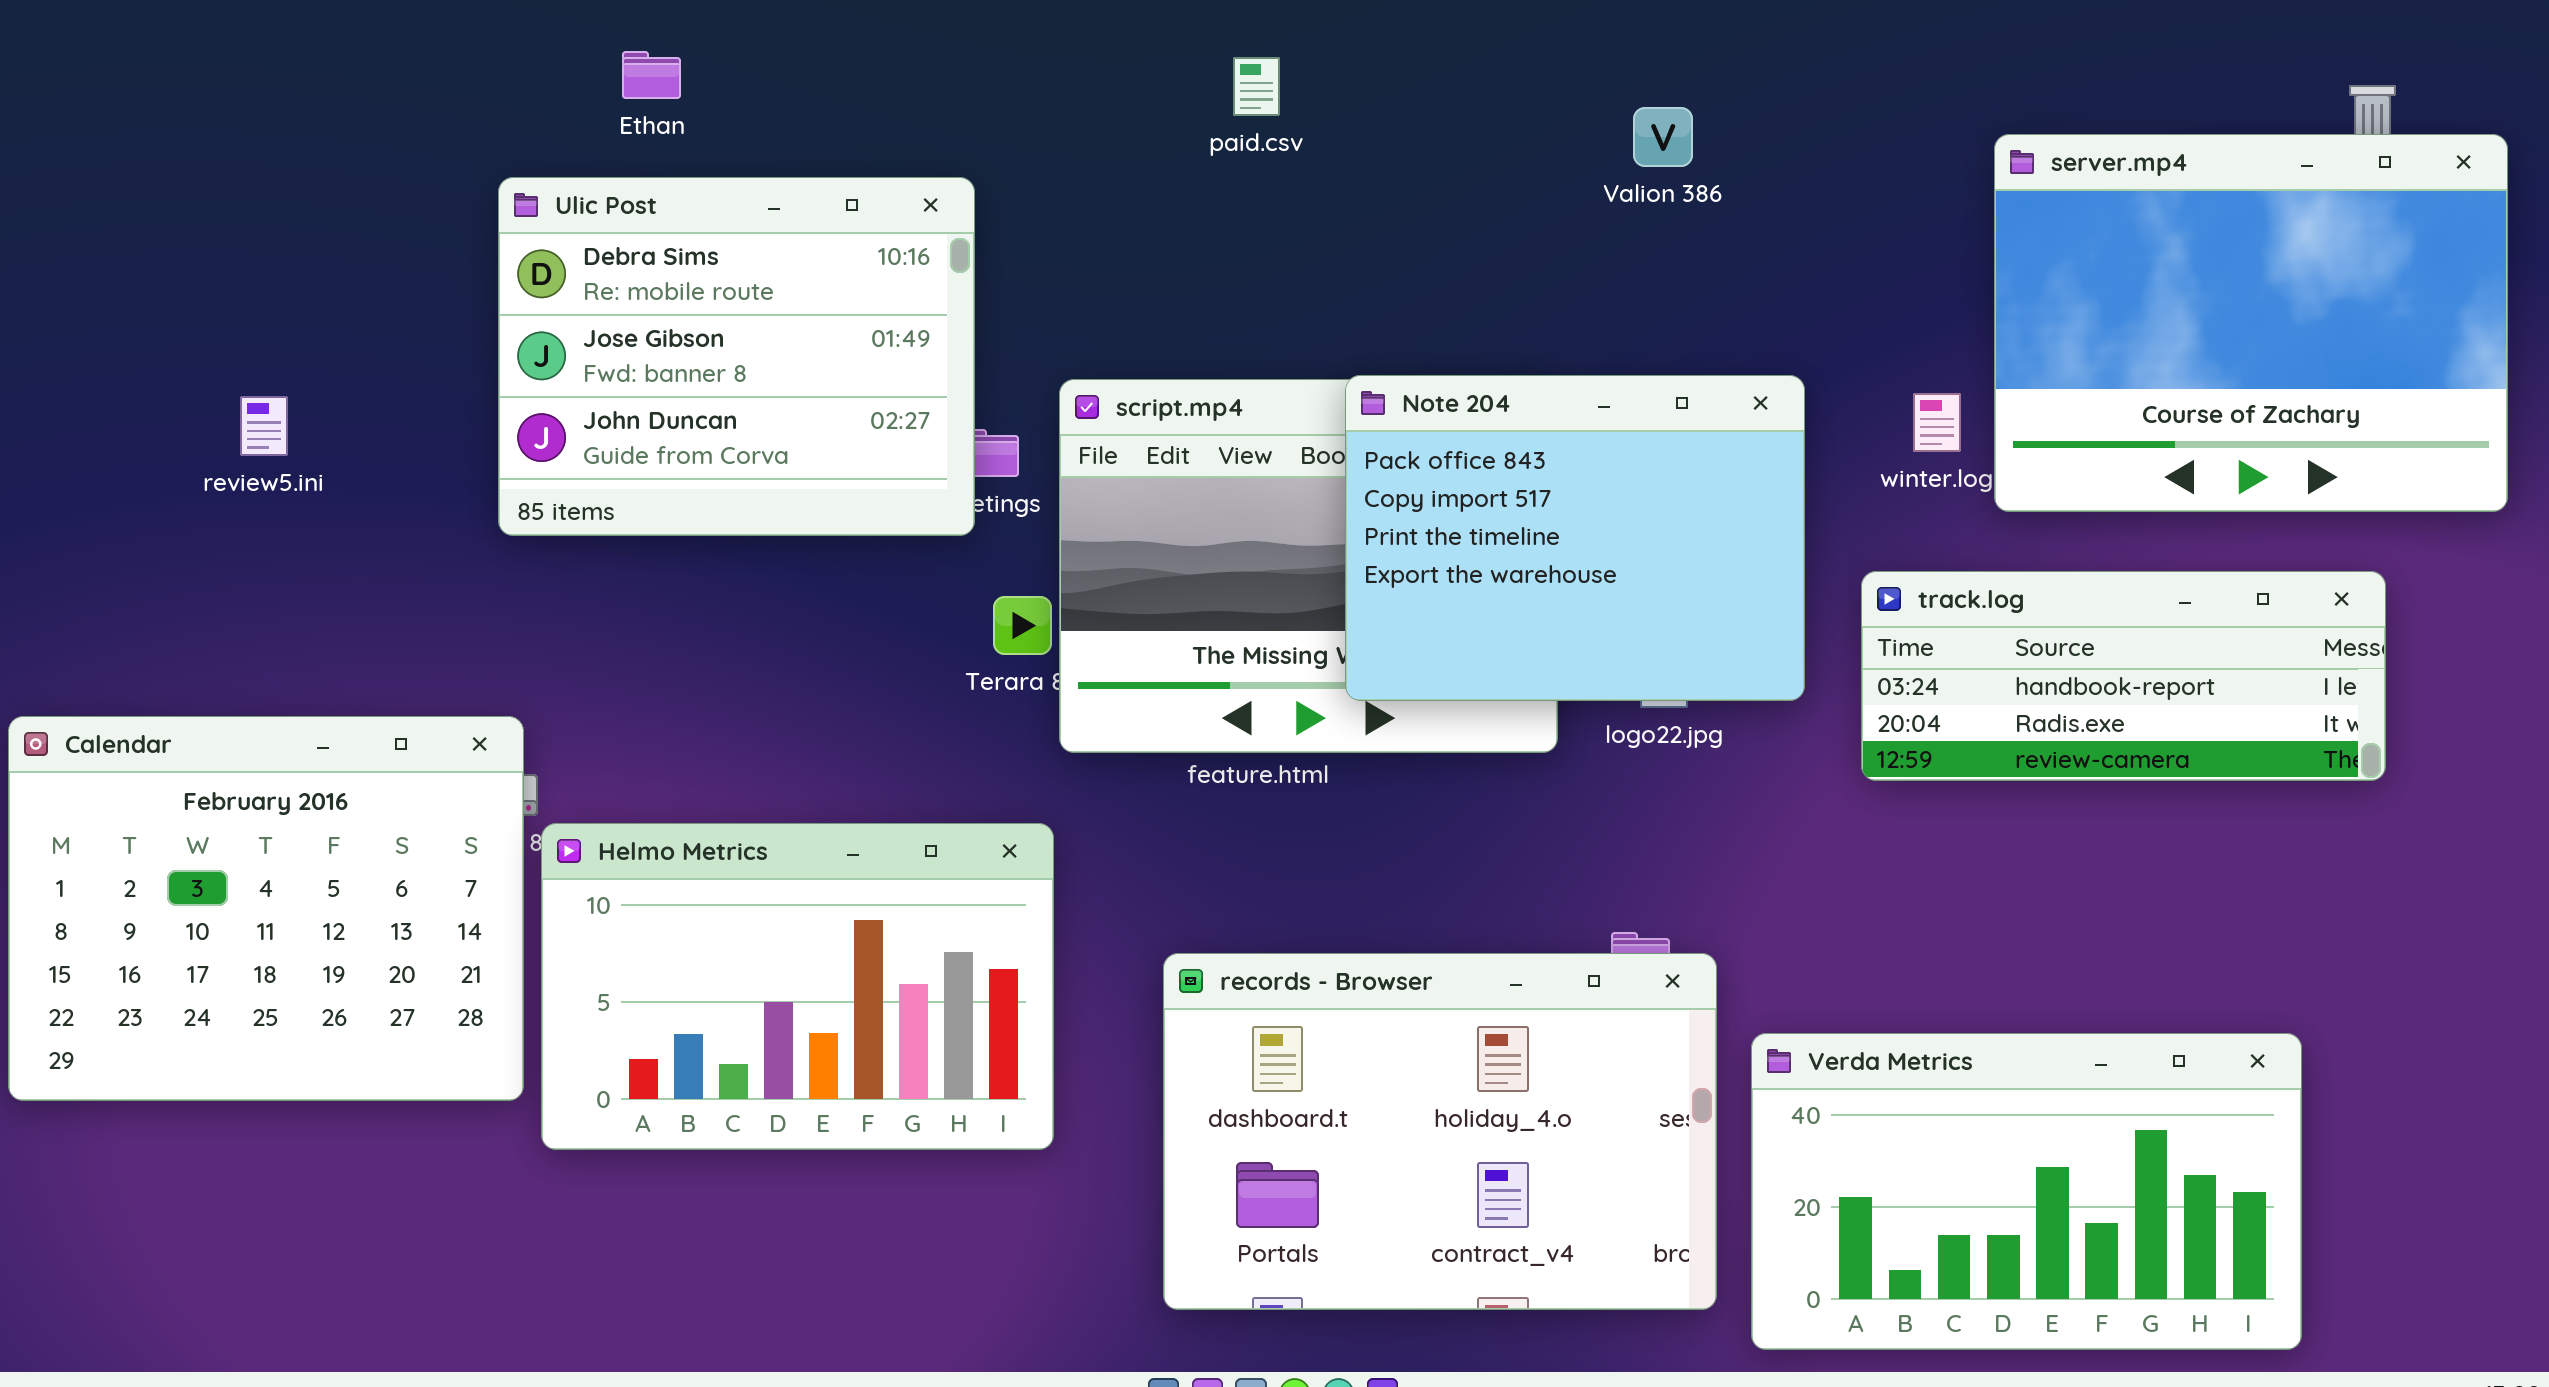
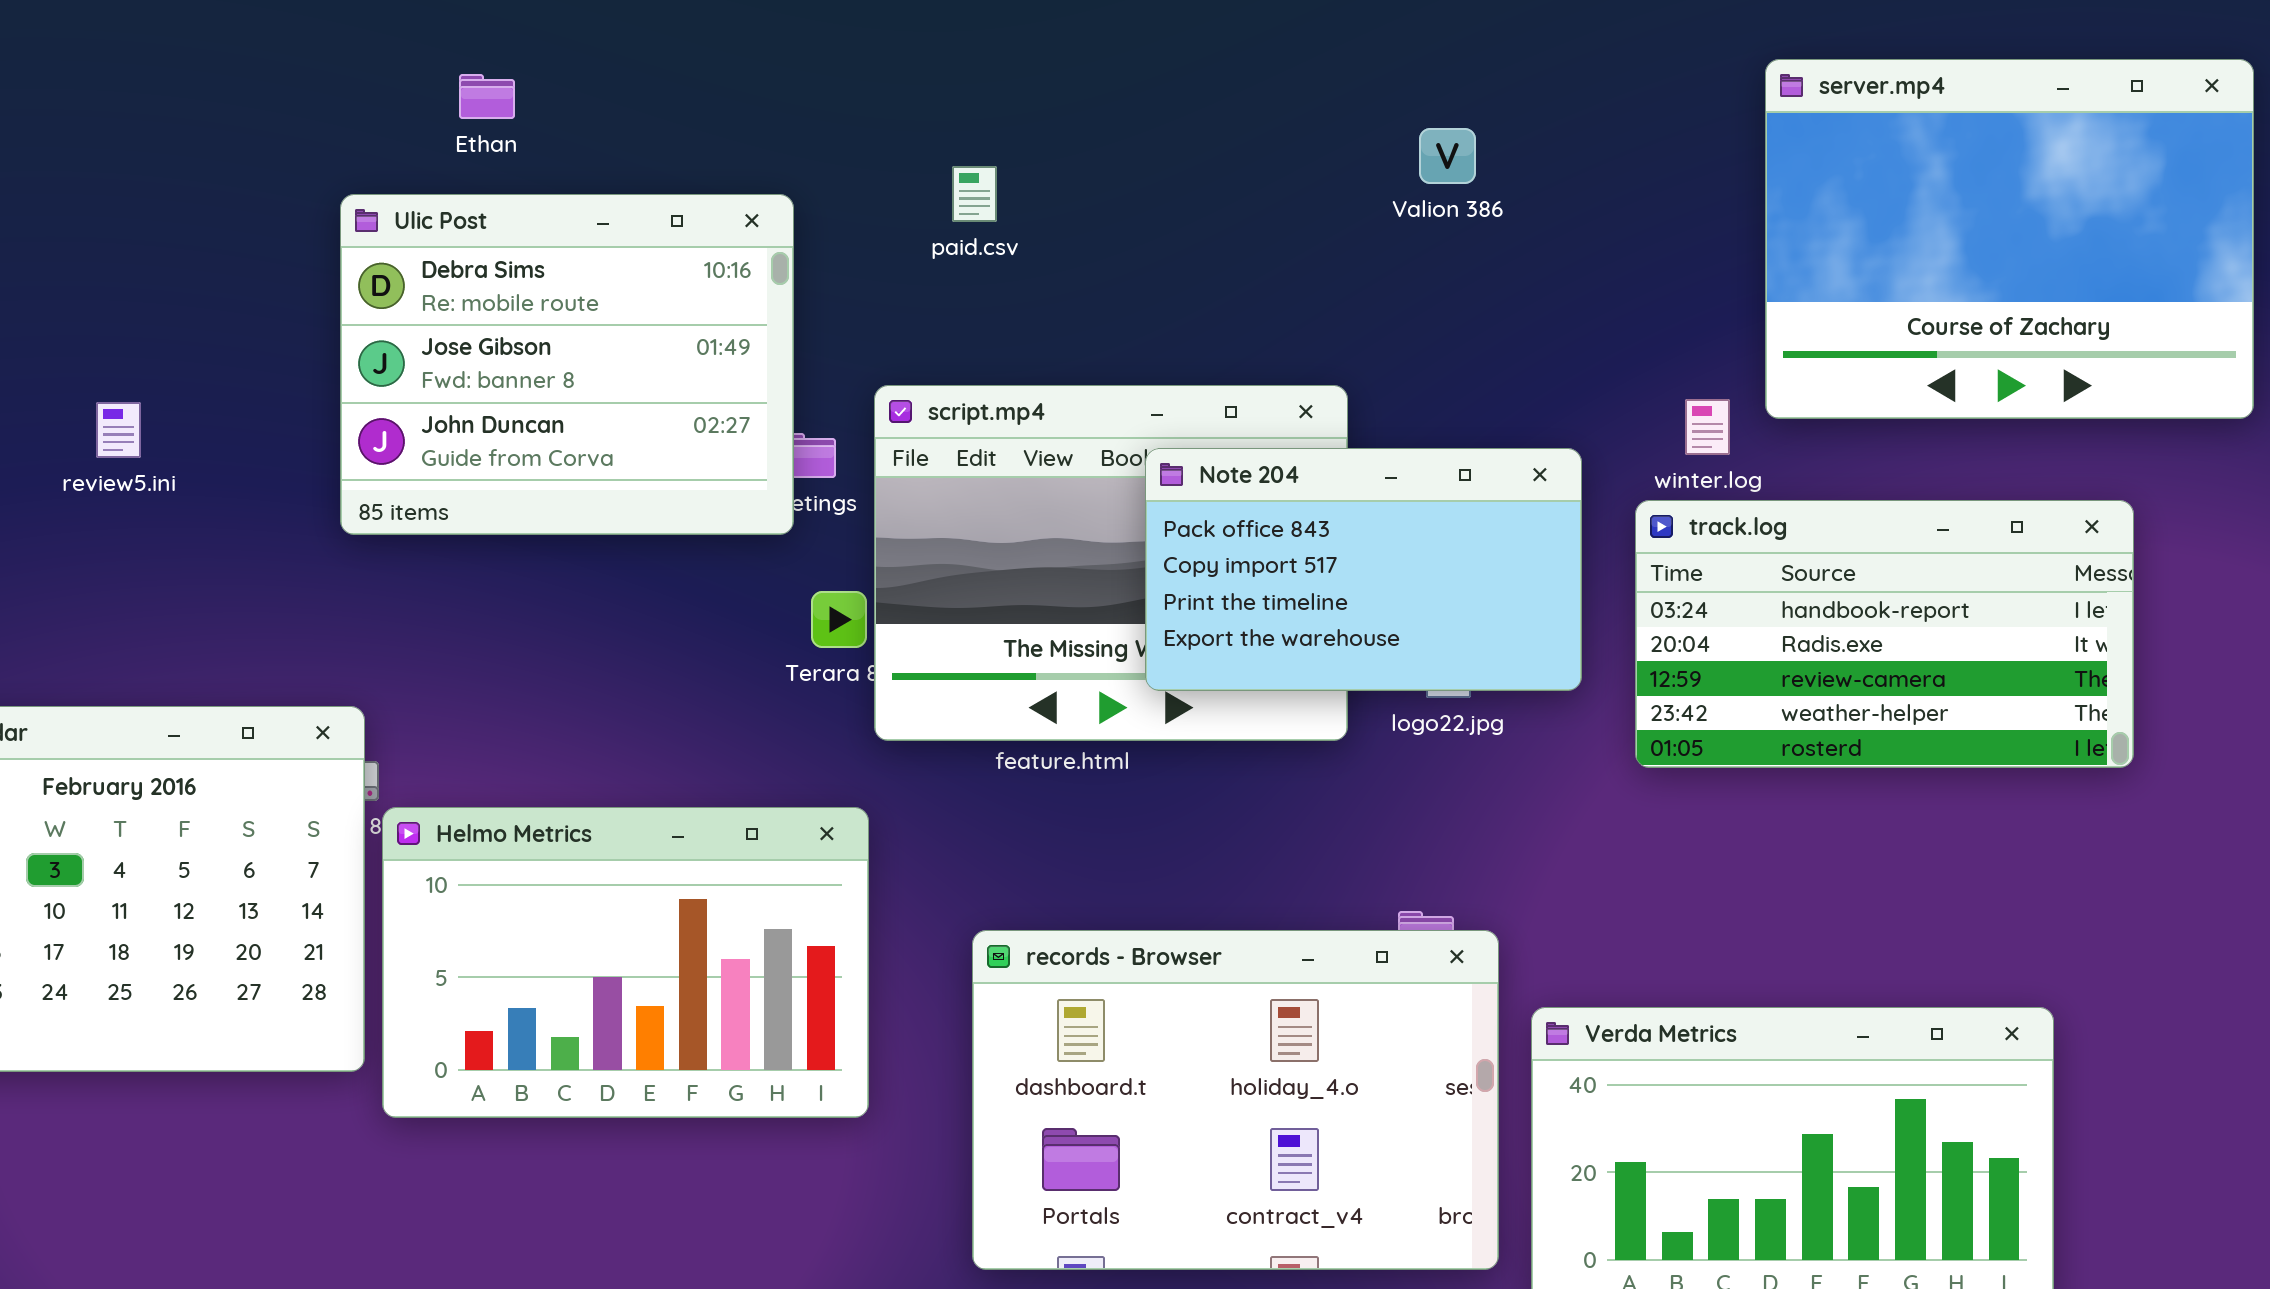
paid.csv: [1233,57,1280,116] -> [952,166,997,222], moved
server.mp4: [1994,134,2508,512] -> [1765,59,2254,419], moved
Note 204: [1345,375,1805,701] -> [1145,448,1582,691], resized
track.log: [1861,571,2386,781] -> [1635,500,2134,768], resized

